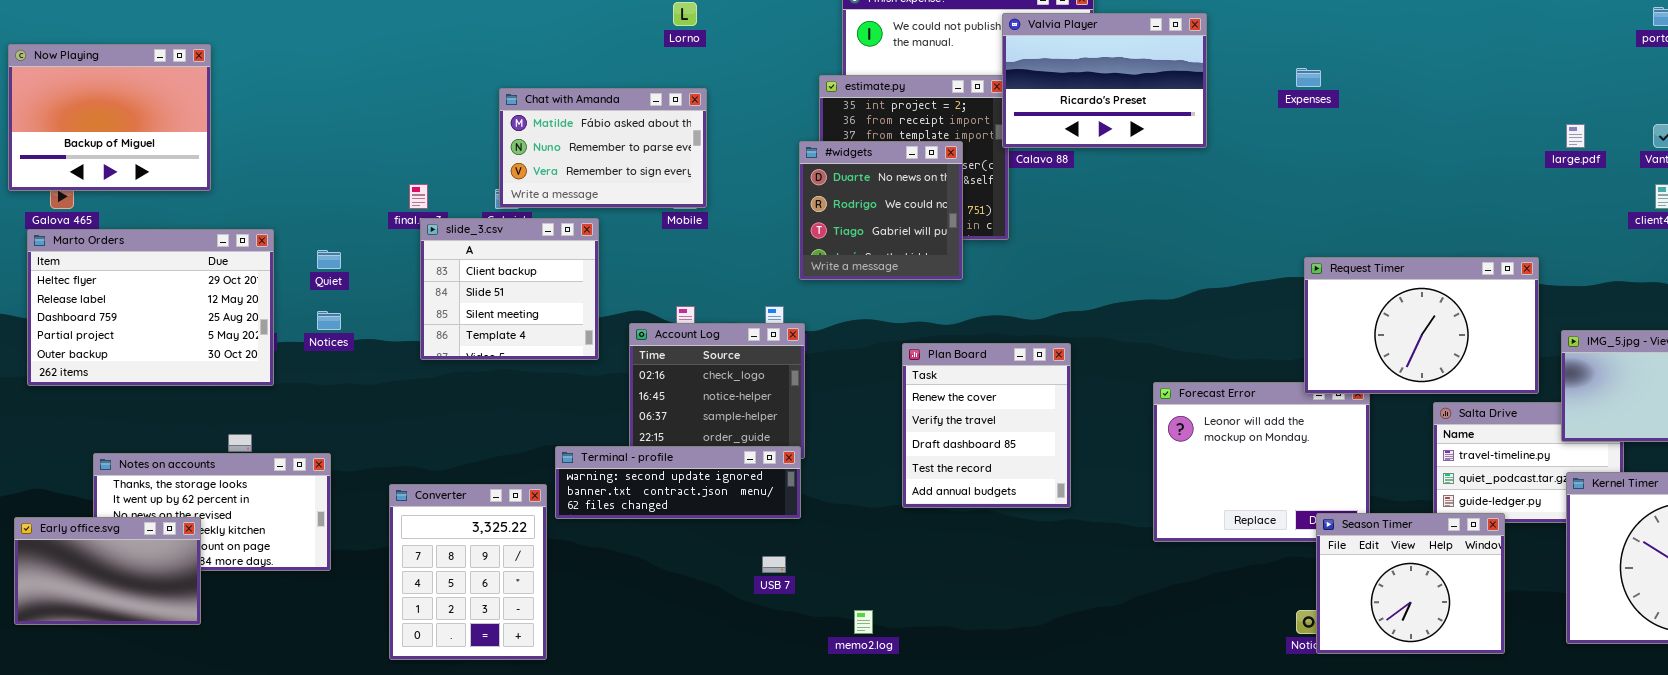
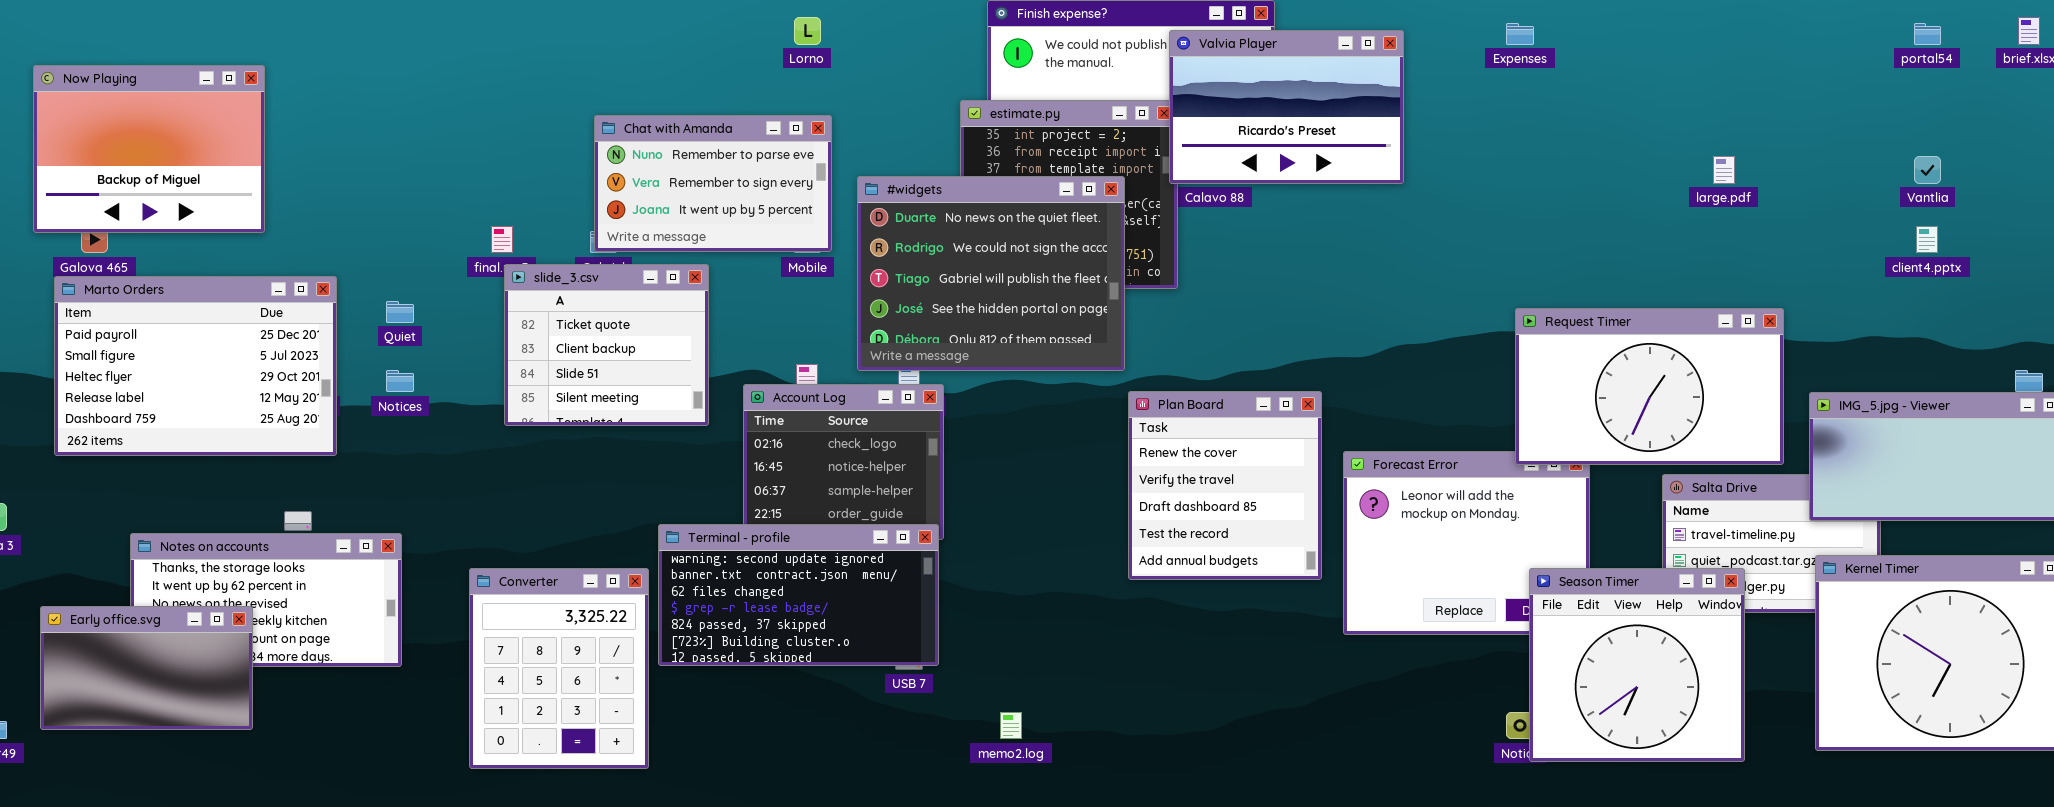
Expenses: [1296,68,1321,87] -> [1506,23,1534,45], moved
Chat with Amanda: [499,88,707,208] -> [594,115,832,252], scrolled down 1 row
large.pdf: [1566,124,1585,148] -> [1713,156,1735,184], moved
#widgets: [799,141,963,280] -> [857,176,1125,371], resized
slide_3.csv: [420,218,599,360] -> [504,264,709,426], scrolled up 1 row
Marto Orders: [27,229,274,386] -> [54,276,337,456], scrolled up 2 rows
Plan Board: [902,343,1071,508] -> [1128,391,1322,580], moved
Terminal - profile: [555,446,801,519] -> [658,524,939,666], resized
Season Timer: [1316,513,1505,654] -> [1529,568,1745,762], resized

